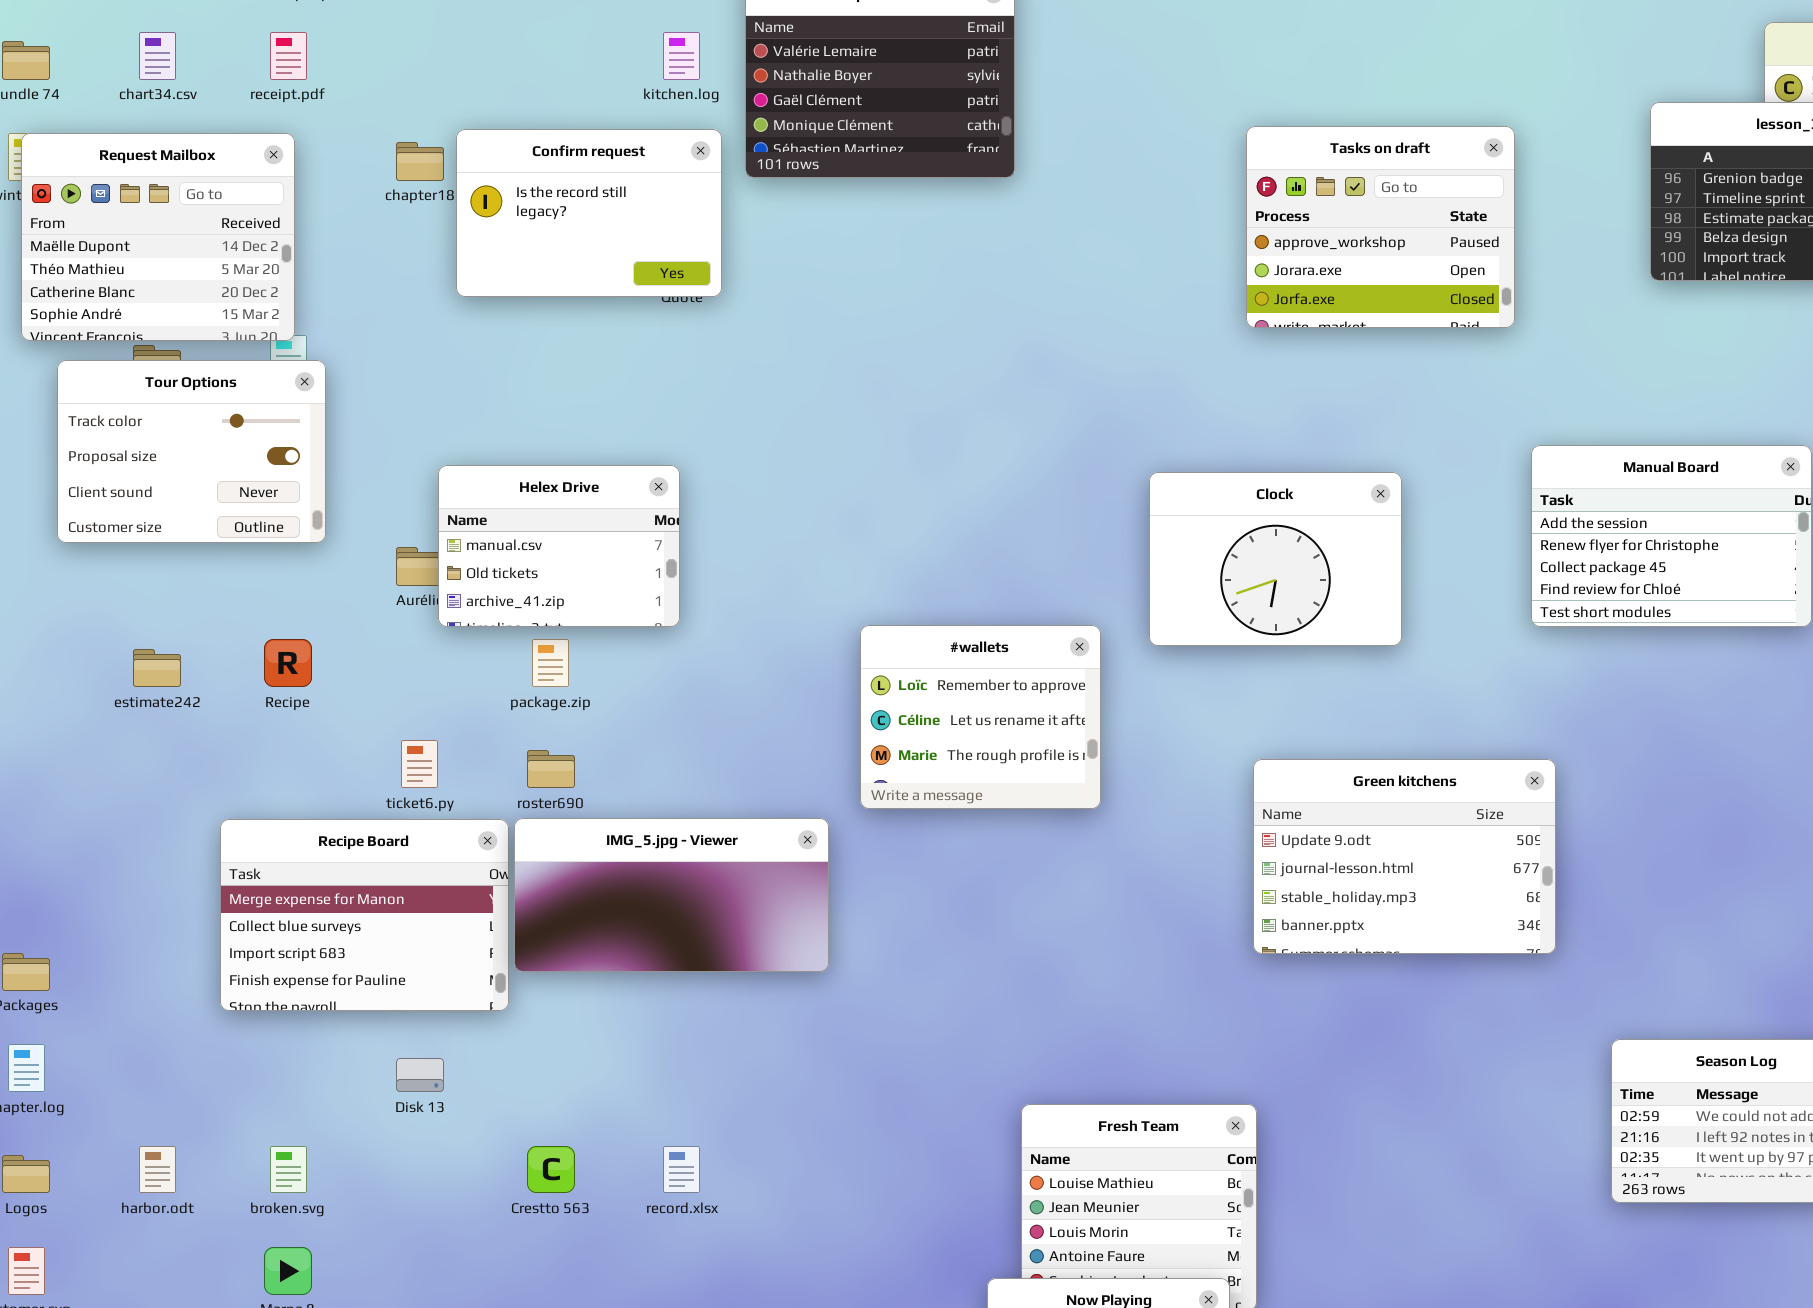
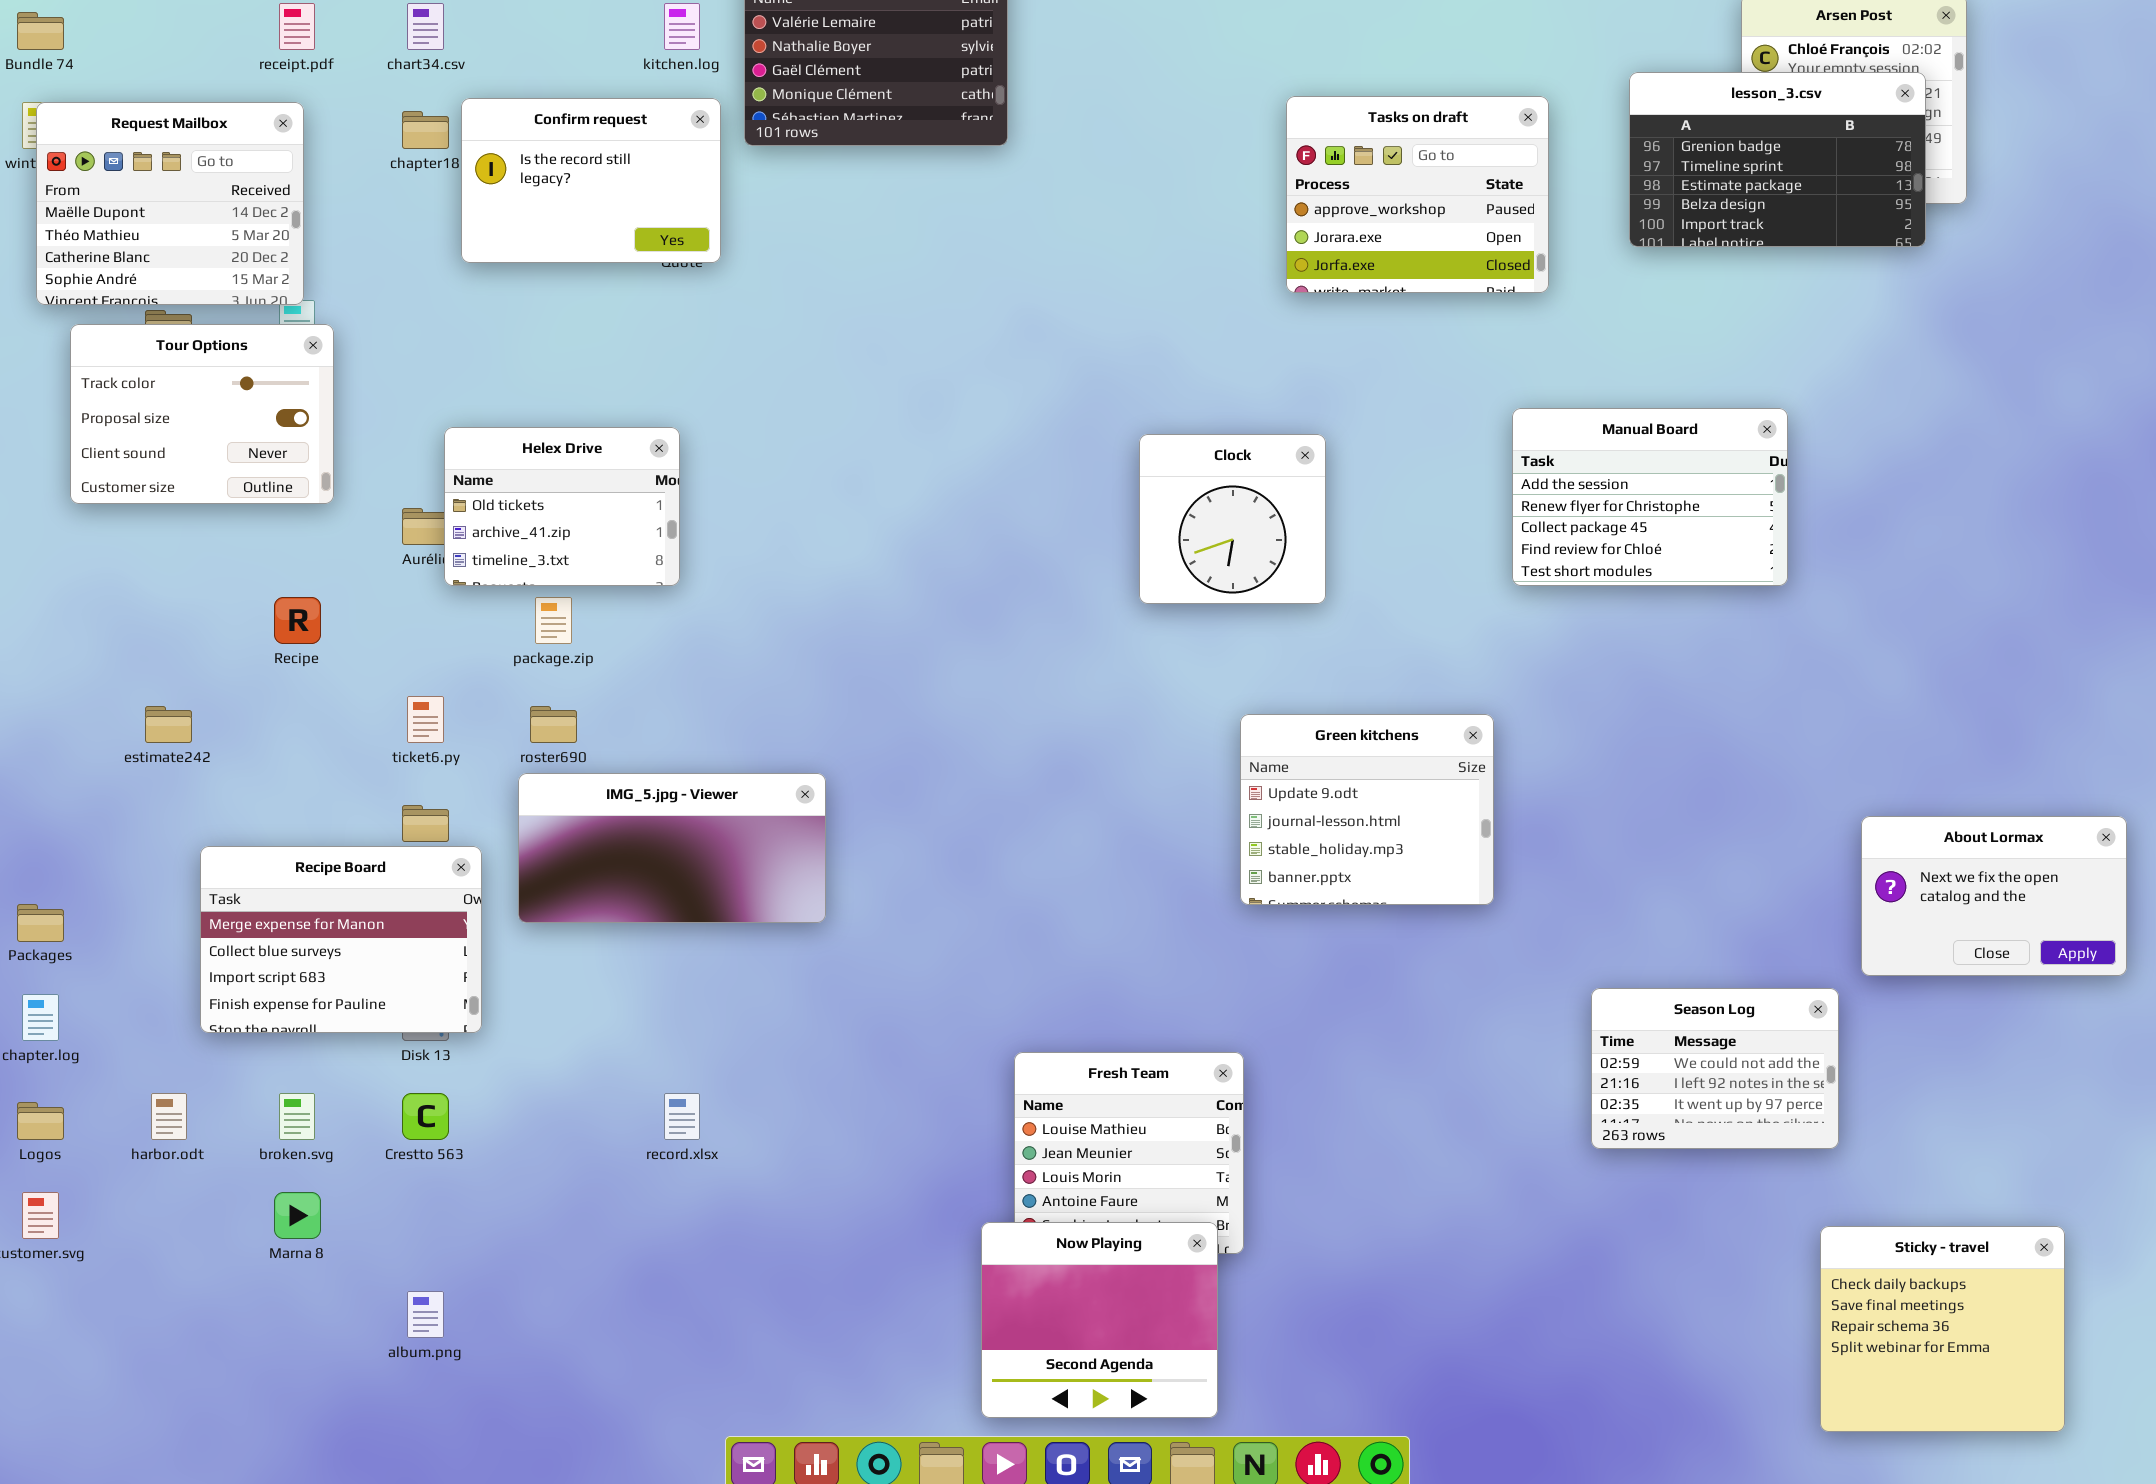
chart34.csv: [139,32,176,80] -> [407,3,444,50], moved
Tasks on draft: [1246,126,1515,328] -> [1286,96,1549,293], moved
Helex Drive: [438,465,680,627] -> [444,427,680,586], scrolled down 1 row
Clock: [1149,472,1402,646] -> [1139,434,1326,604], resized
#wallets: [860,625,1101,809] -> none, closed
estimate242: [133,649,181,687] -> [145,706,192,743], moved
Green kitchens: [1253,759,1556,954] -> [1240,714,1494,905], resized
Recipe Board: [220,819,509,1011] -> [200,846,482,1033], moved
Crestto 563: [527,1146,575,1193] -> [402,1093,449,1140], moved

